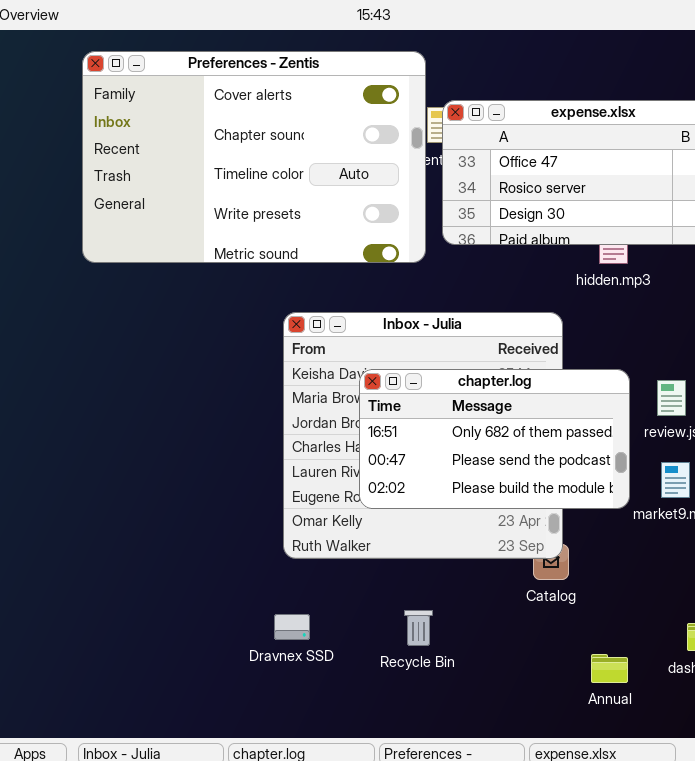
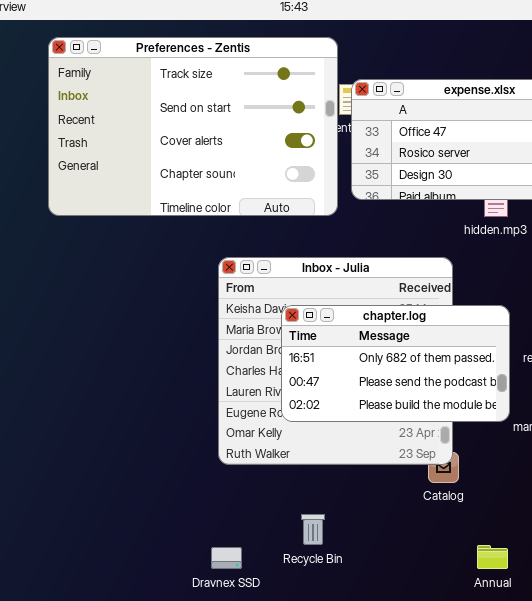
Preferences - Zentis: [82,51,426,263] -> [48,37,338,216], scrolled up 2 rows
Recycle Bin: [404,610,433,646] -> [301,514,325,545], moved
Dravnex SSD: [274,614,310,640] -> [211,547,242,569], moved

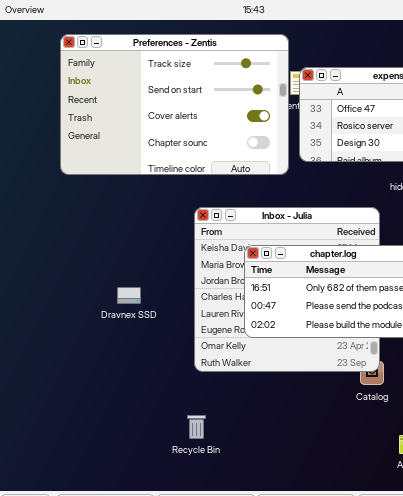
Recycle Bin: [301,514,325,545] -> [187,415,206,439], moved
Dravnex SSD: [211,547,242,569] -> [117,287,141,304], moved

